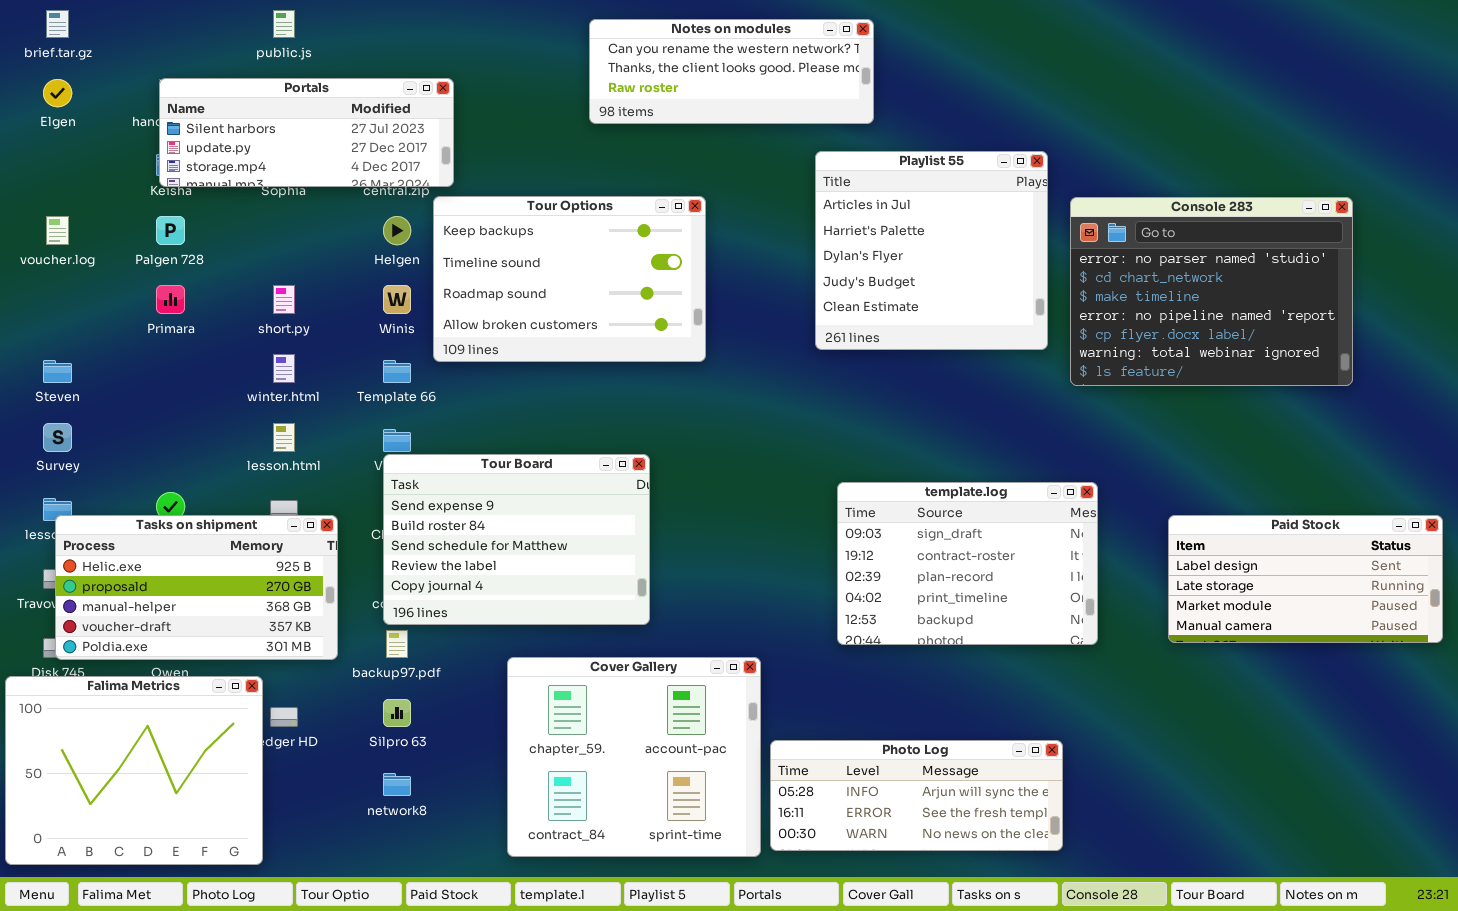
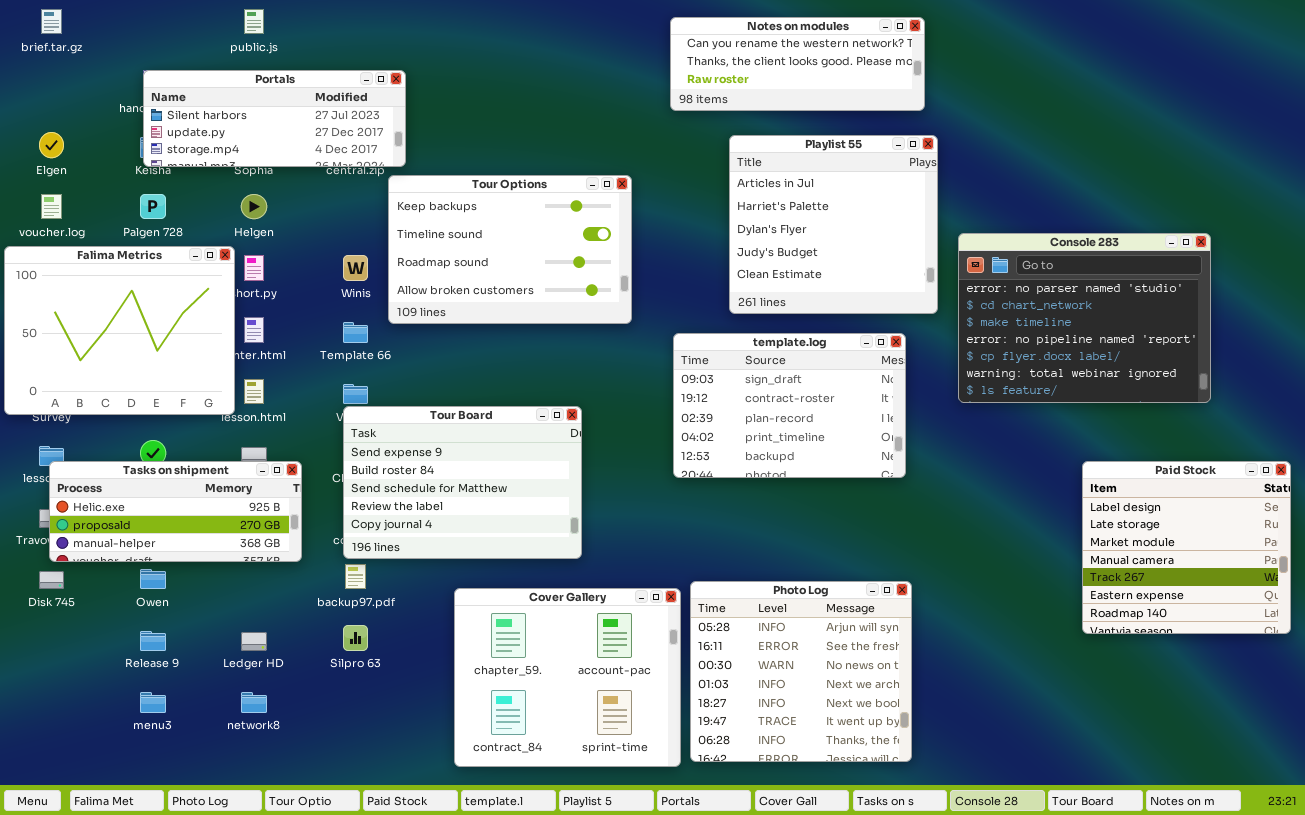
Notes on modules: [589,19,874,124] -> [670,17,925,111], moved
Elgen: [43,79,72,107] -> [39,132,64,158], moved
Console 283: [1070,197,1353,386] -> [958,233,1211,403], moved
Helgen: [383,216,411,245] -> [241,194,267,219], moved
template.log: [837,482,1098,645] -> [673,333,906,478], moved
Tasks on shipment: [55,515,338,660] -> [49,461,302,562], resized
Paid Stock: [1168,515,1443,643] -> [1082,461,1291,634], resized
Falima Metrics: [5,676,263,865] -> [4,246,235,415], moved
Photo Log: [770,740,1063,851] -> [690,581,912,762], resized
network8: [383,773,411,796] -> [241,692,267,713], moved

